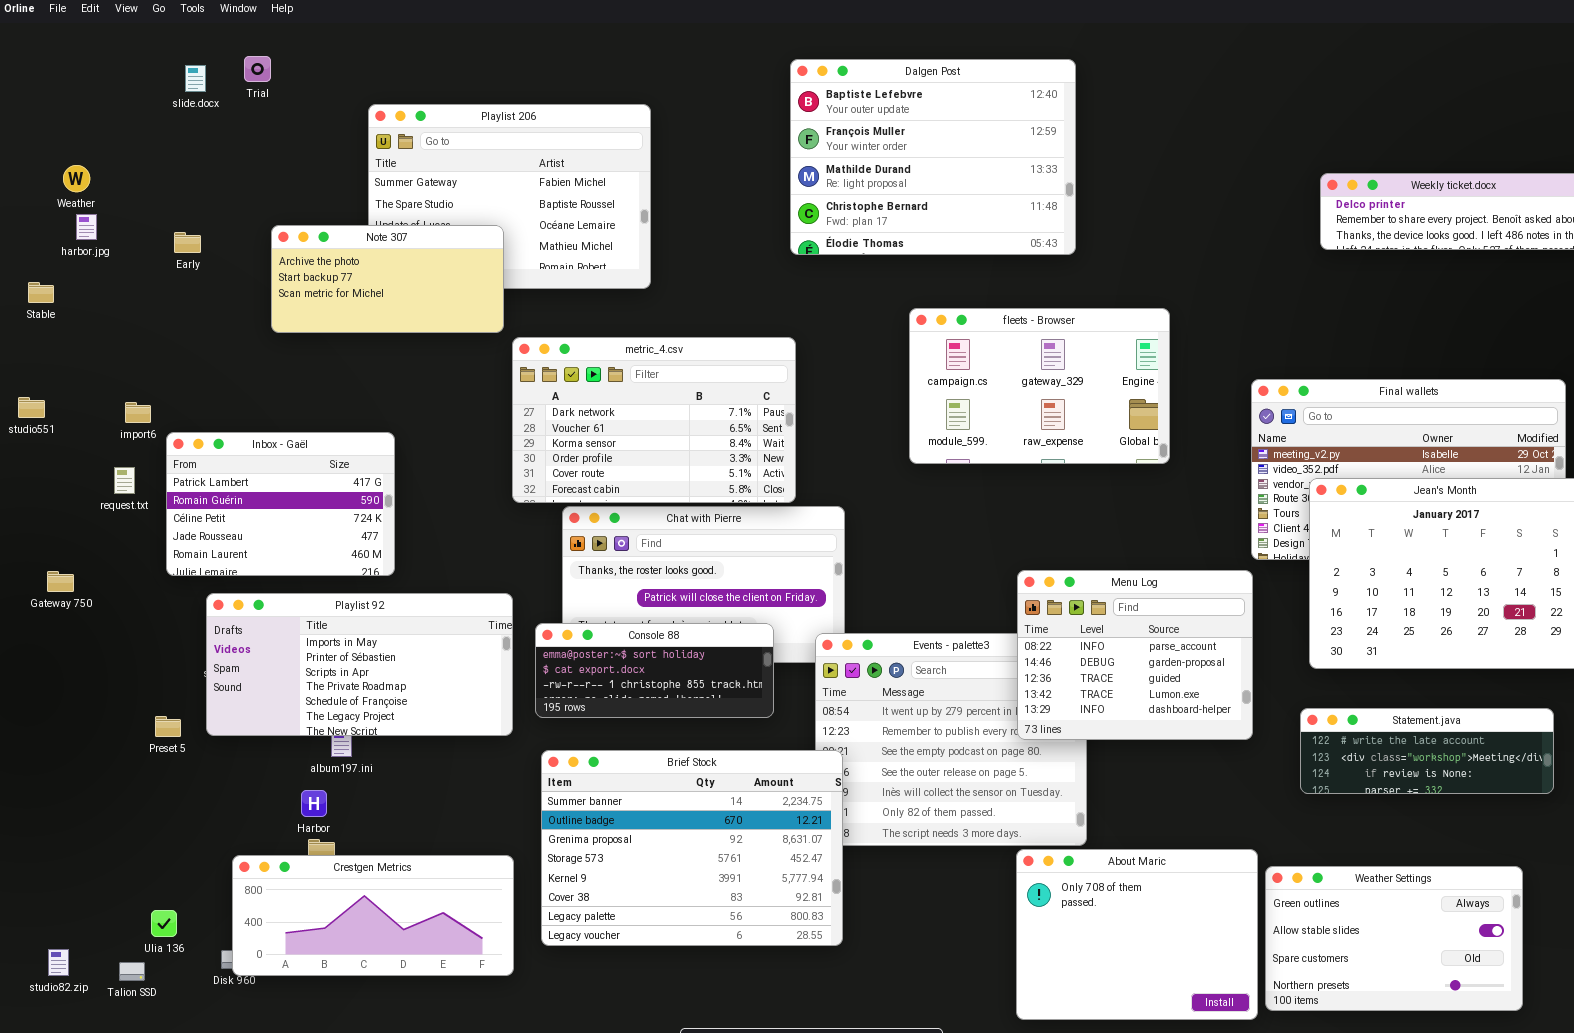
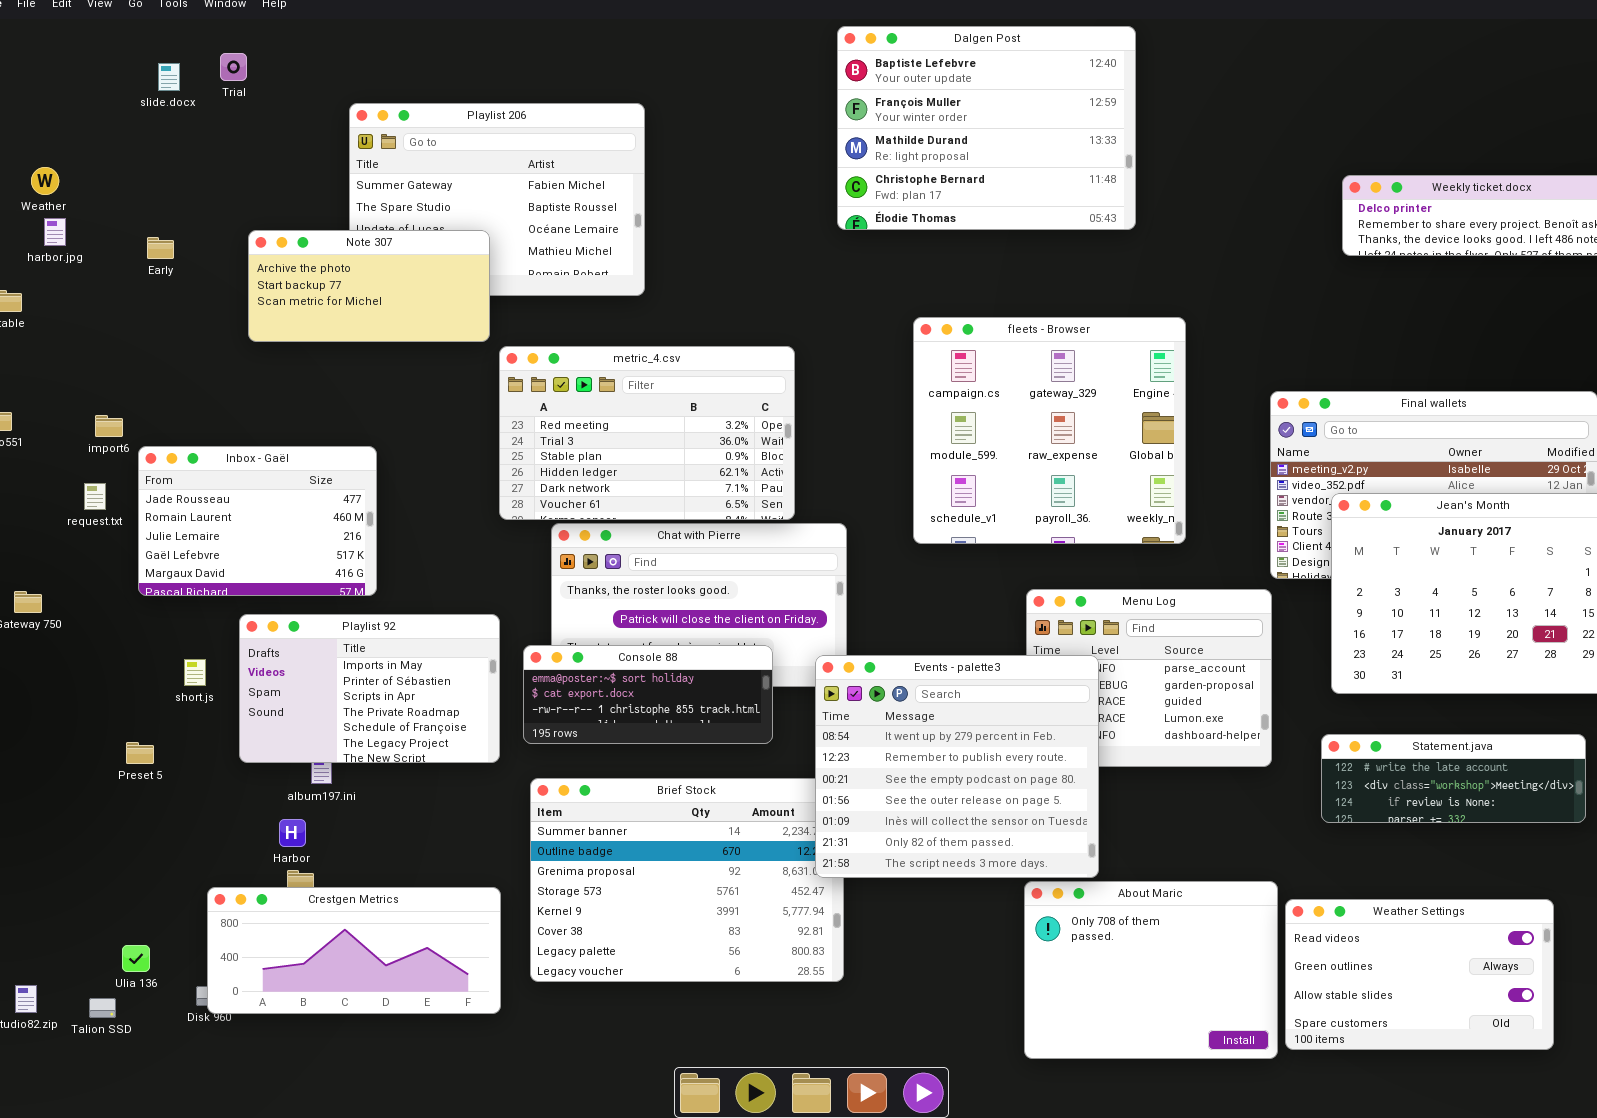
Dalgen Post: [790,59,1076,255] -> [837,26,1136,230], moved
fleets - Browser: [909,308,1170,464] -> [913,317,1186,544], resized
metric_4.csv: [512,337,796,503] -> [499,346,795,520], scrolled up 4 rows
Inbox - Gaël: [166,432,395,576] -> [138,446,377,596], scrolled down 3 rows
Playlist 92: [206,593,513,736] -> [239,614,500,763], resized
Events - palette3: [815,633,1087,846] -> [815,655,1099,878], raised
Weather Settings: [1265,866,1523,1011] -> [1285,899,1554,1050], scrolled up 1 row

